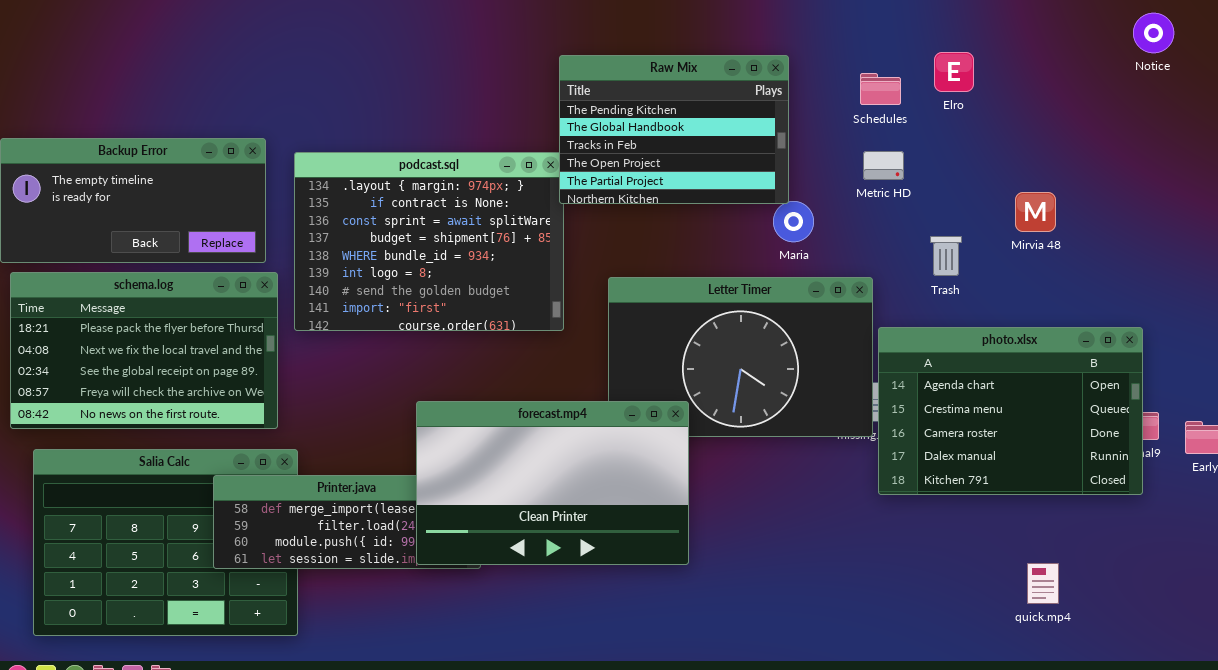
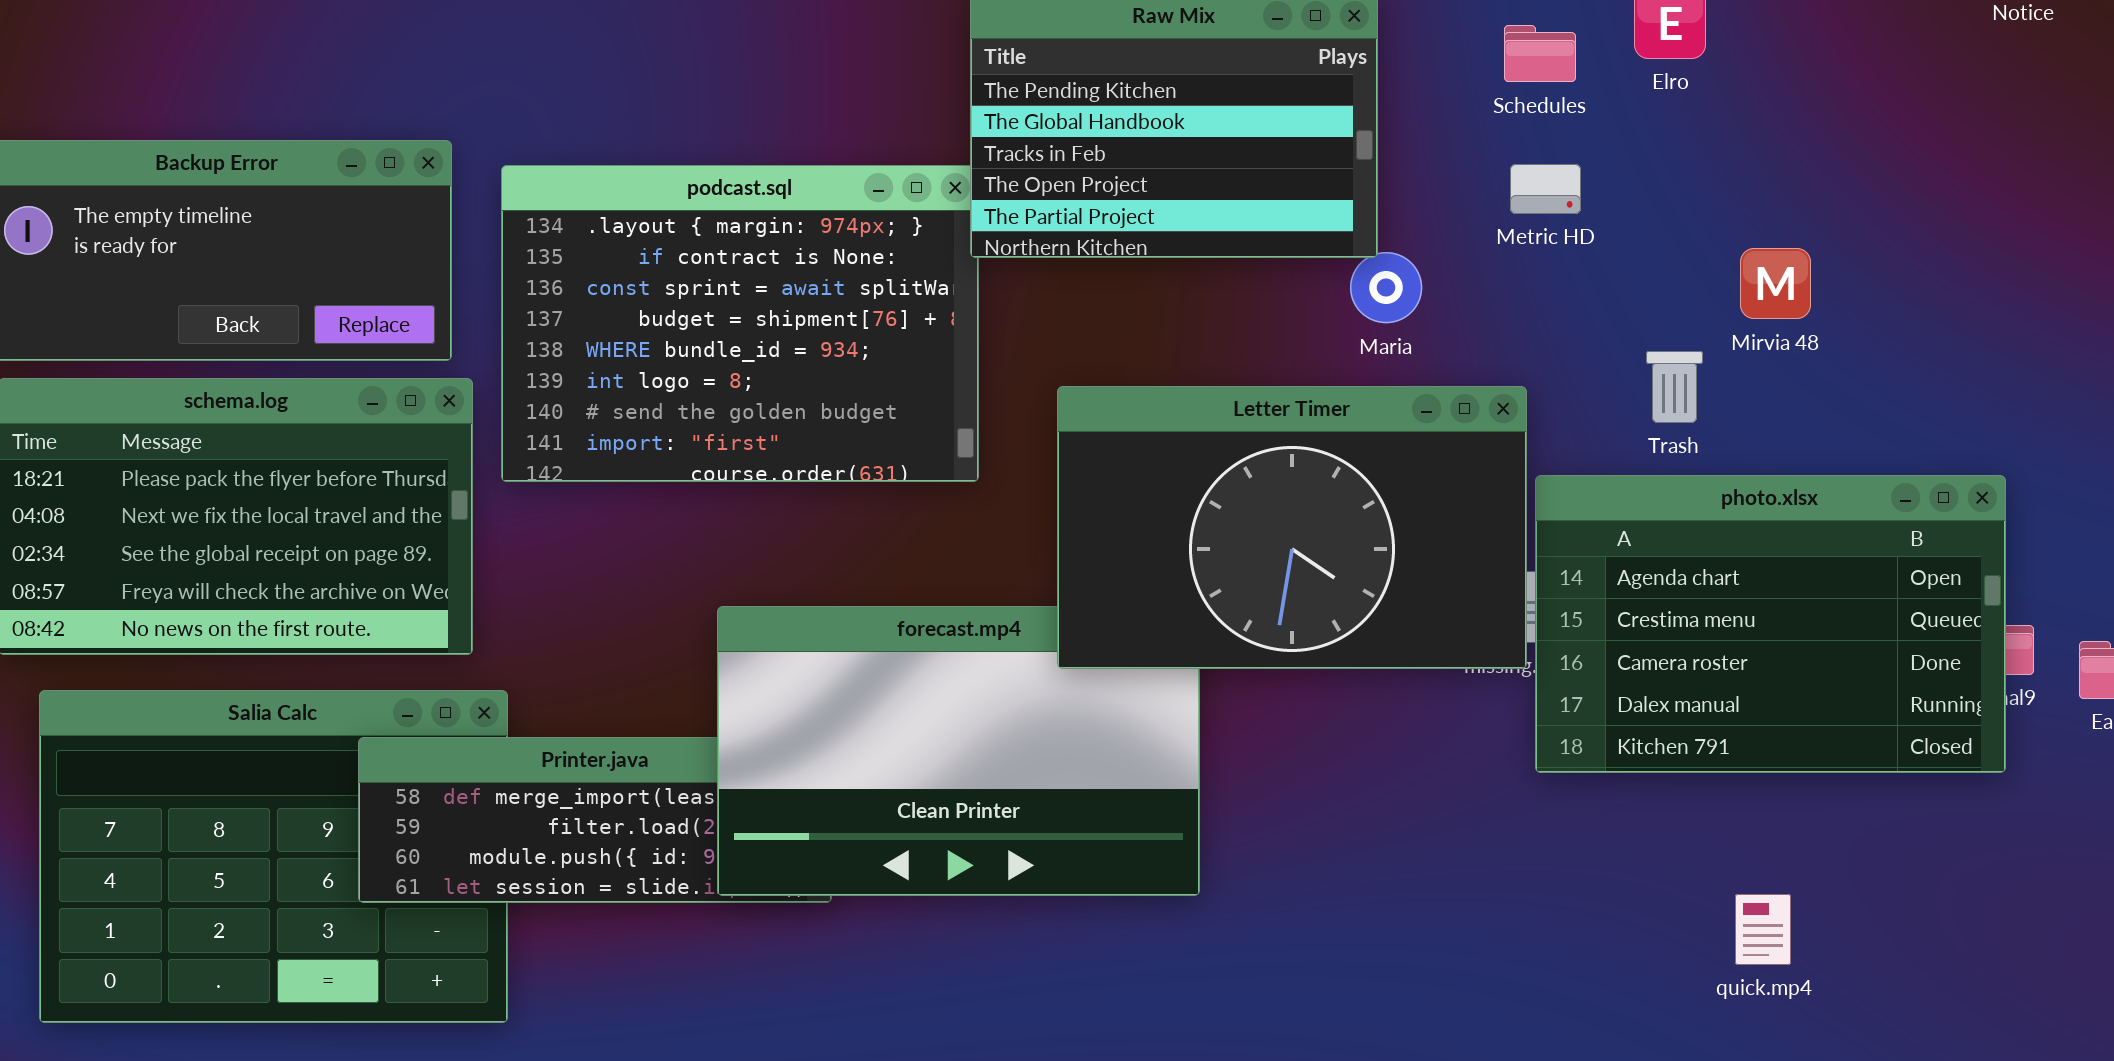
Mirvia 48: [1015,192,1056,232] -> [1740,248,1811,319], moved
Trash: [930,236,962,276] -> [1646,351,1703,423], moved
Letter Timer: [608,277,873,437] -> [1057,386,1527,669], raised
quick.mp4: [1027,563,1059,604] -> [1735,894,1791,965], moved

